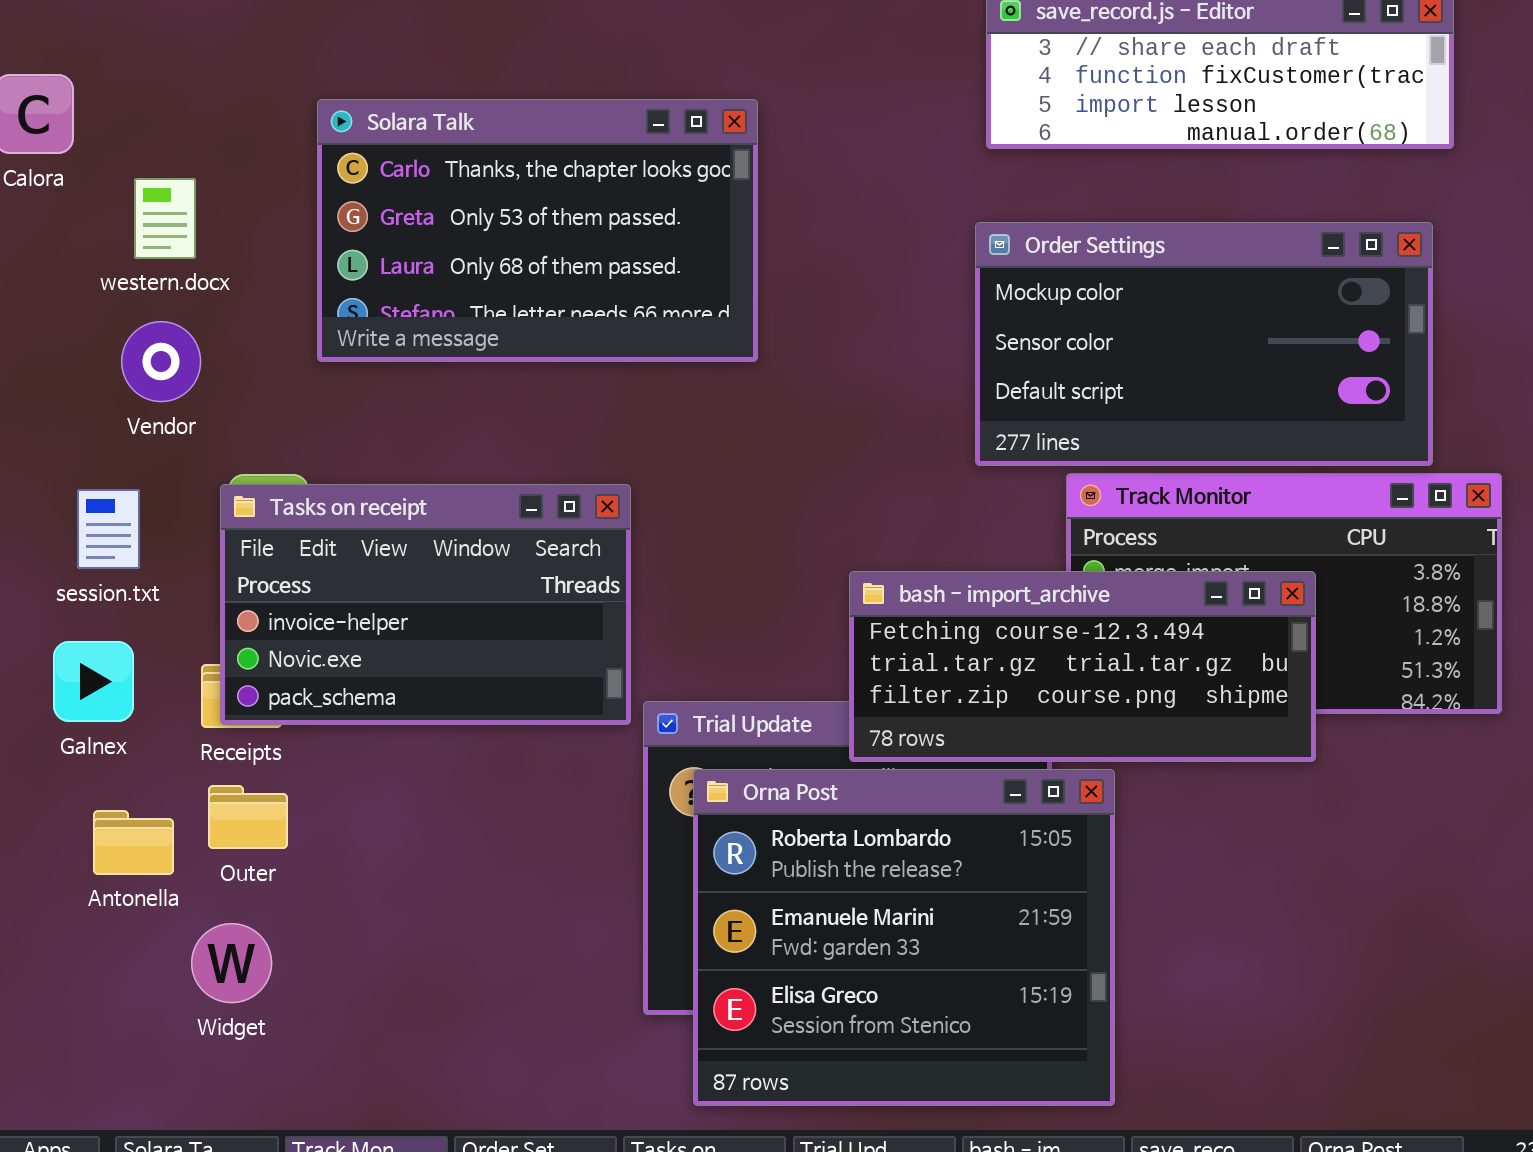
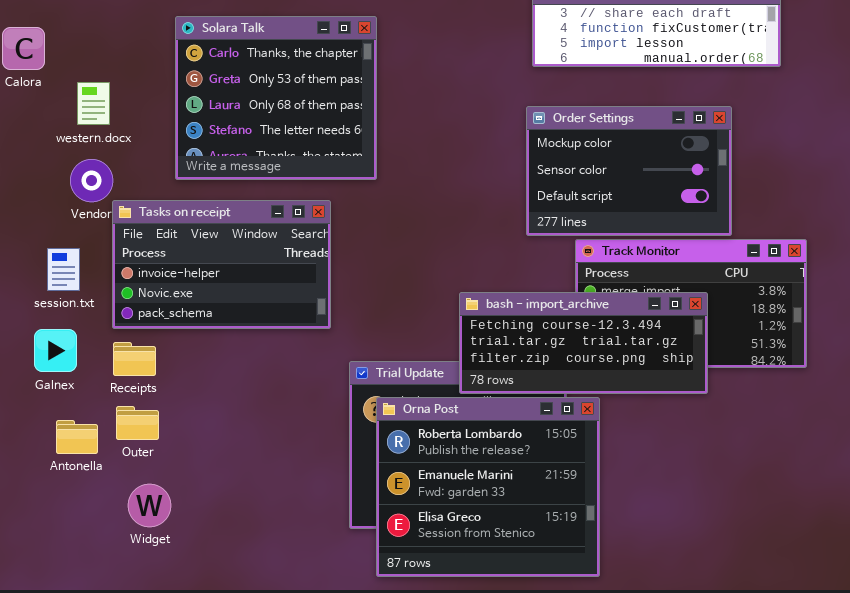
Solara Talk: [317,99,758,362] -> [175,16,377,180], resized
Order Settings: [975,222,1433,466] -> [526,106,732,236], resized
Tasks on receipt: [220,484,631,725] -> [112,200,331,329], moved
Widget: [191,923,272,1003] -> [128,484,171,527], moved

